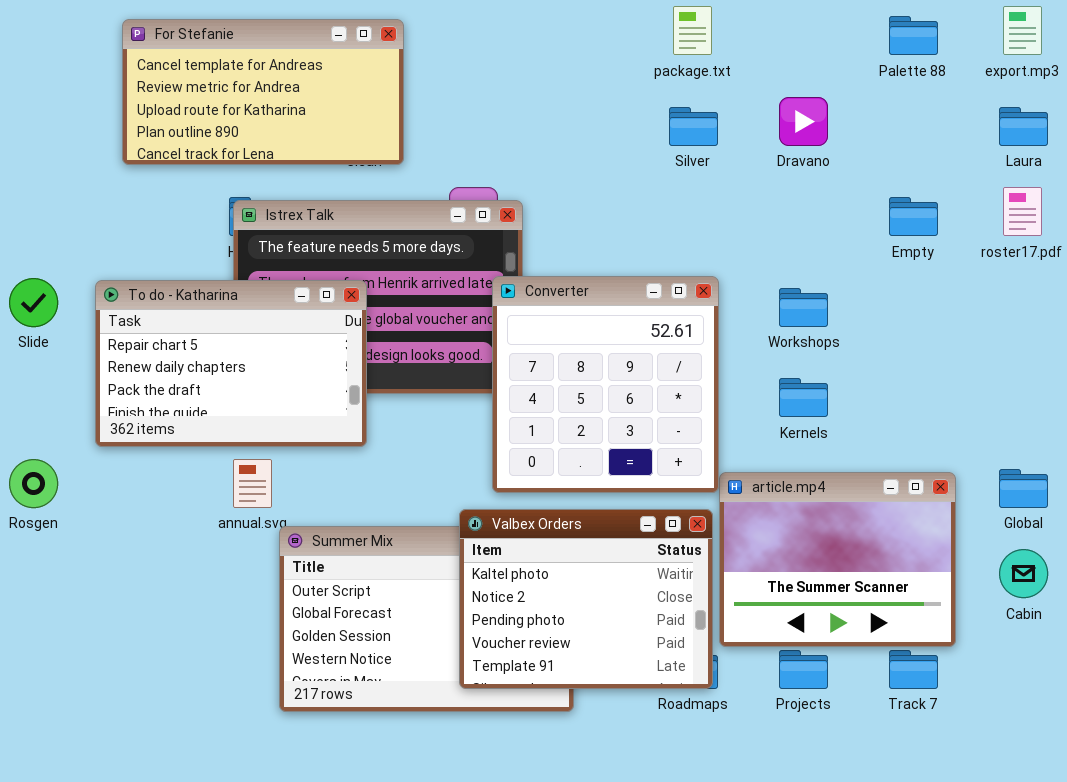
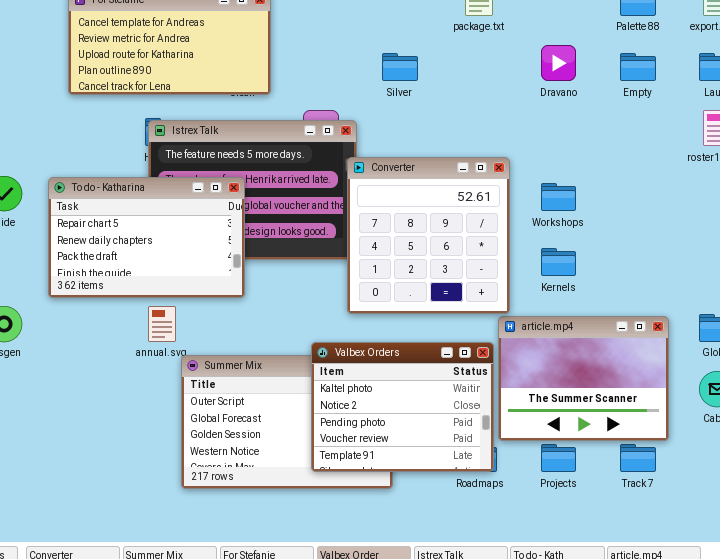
Silver: [669,107,718,146] -> [382,53,418,81], moved
Empty: [889,197,938,236] -> [620,53,656,81], moved
Converter: [492,276,719,493] -> [347,157,510,314], moved

